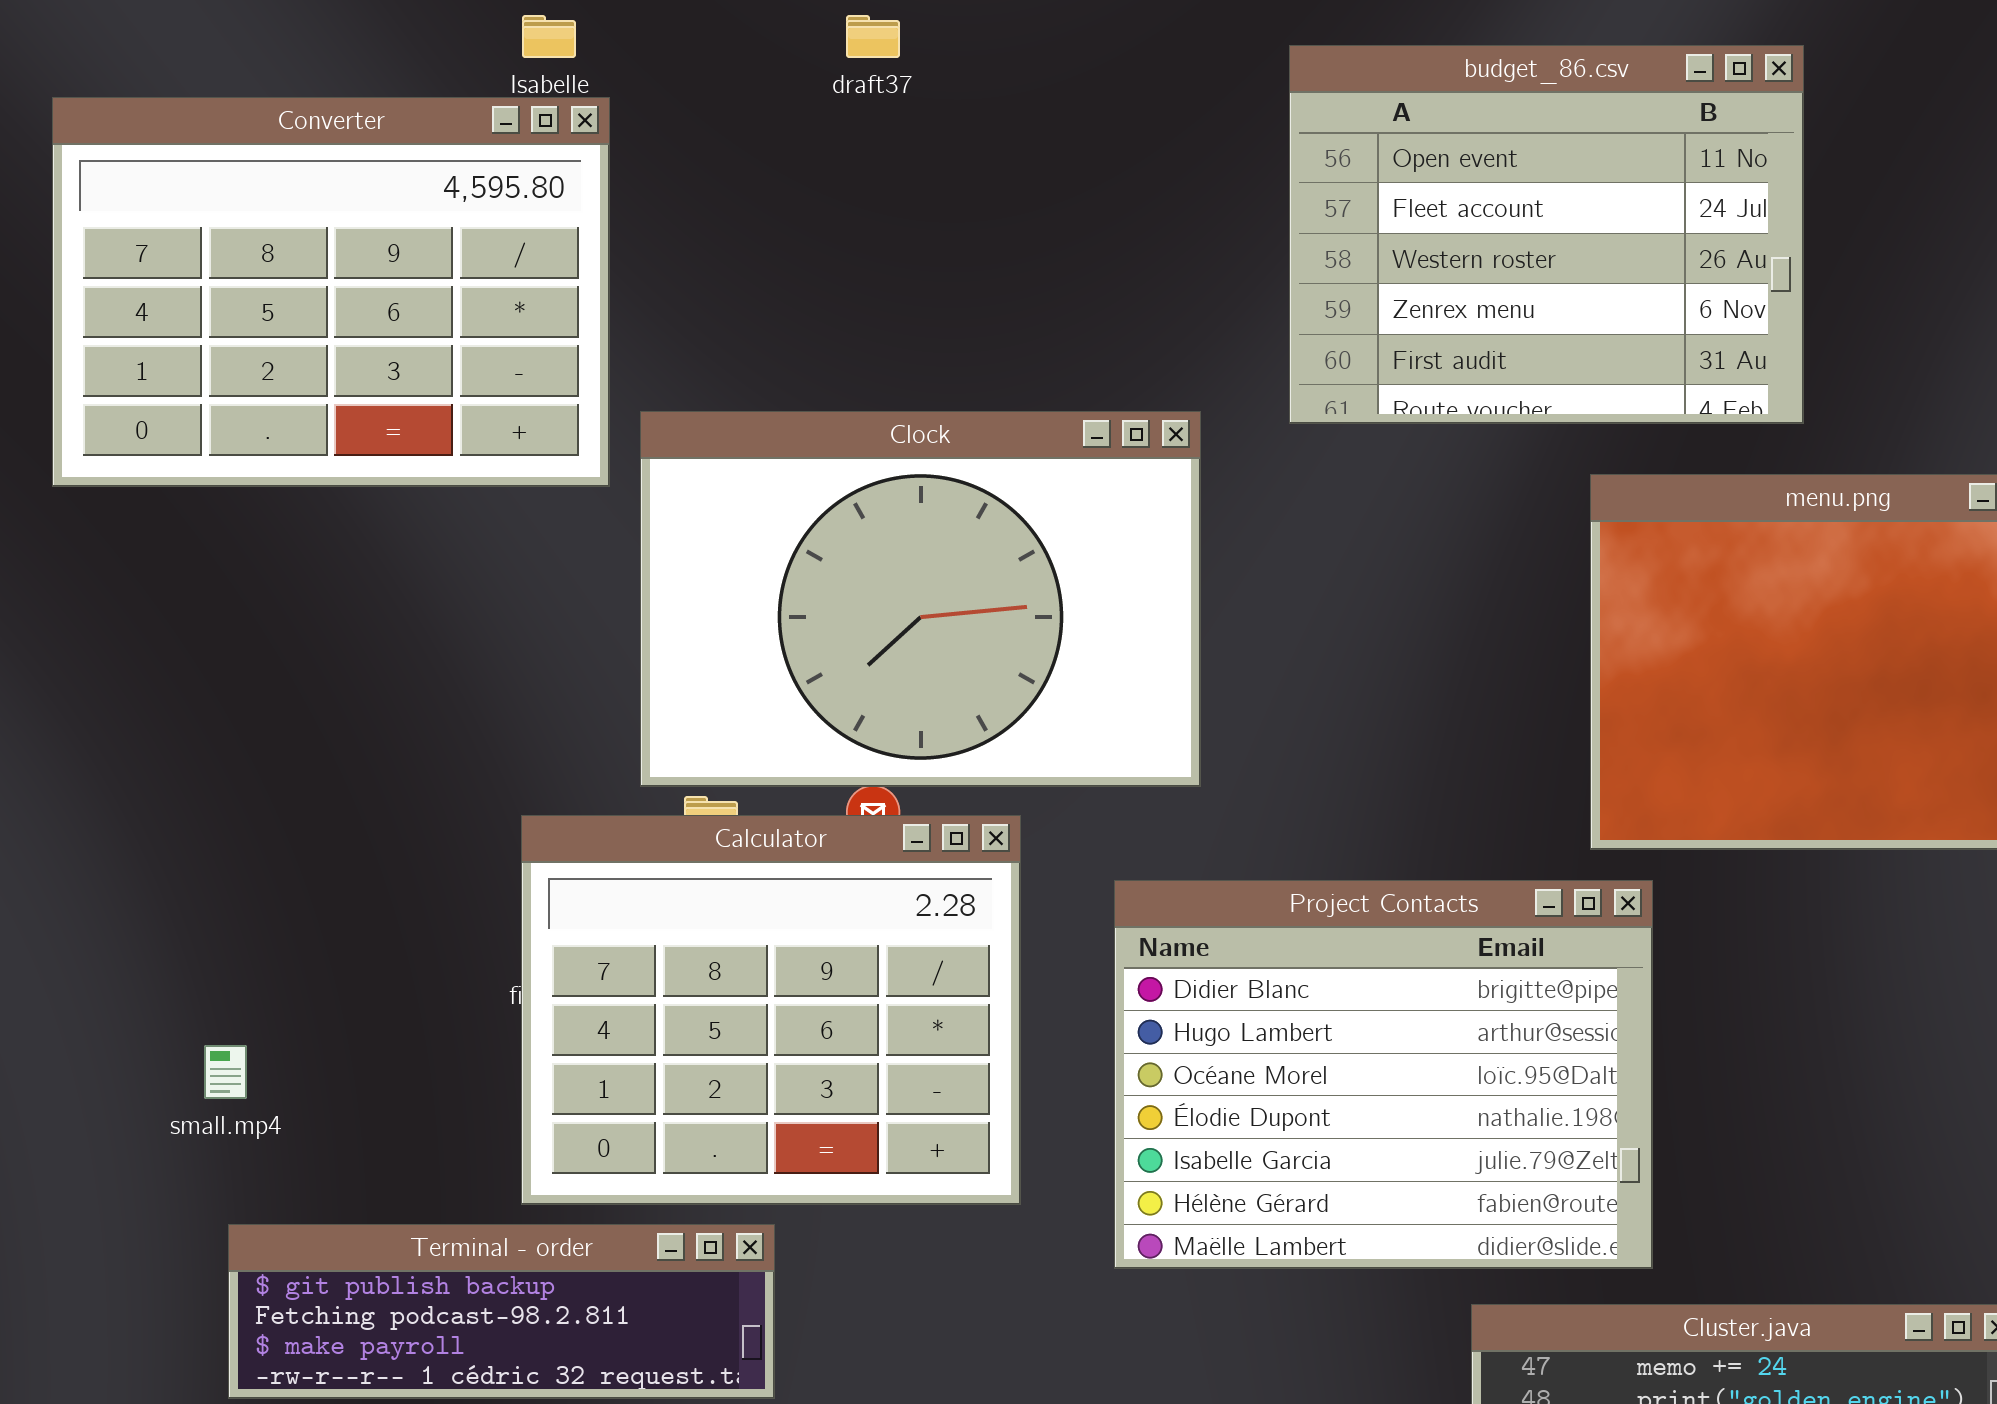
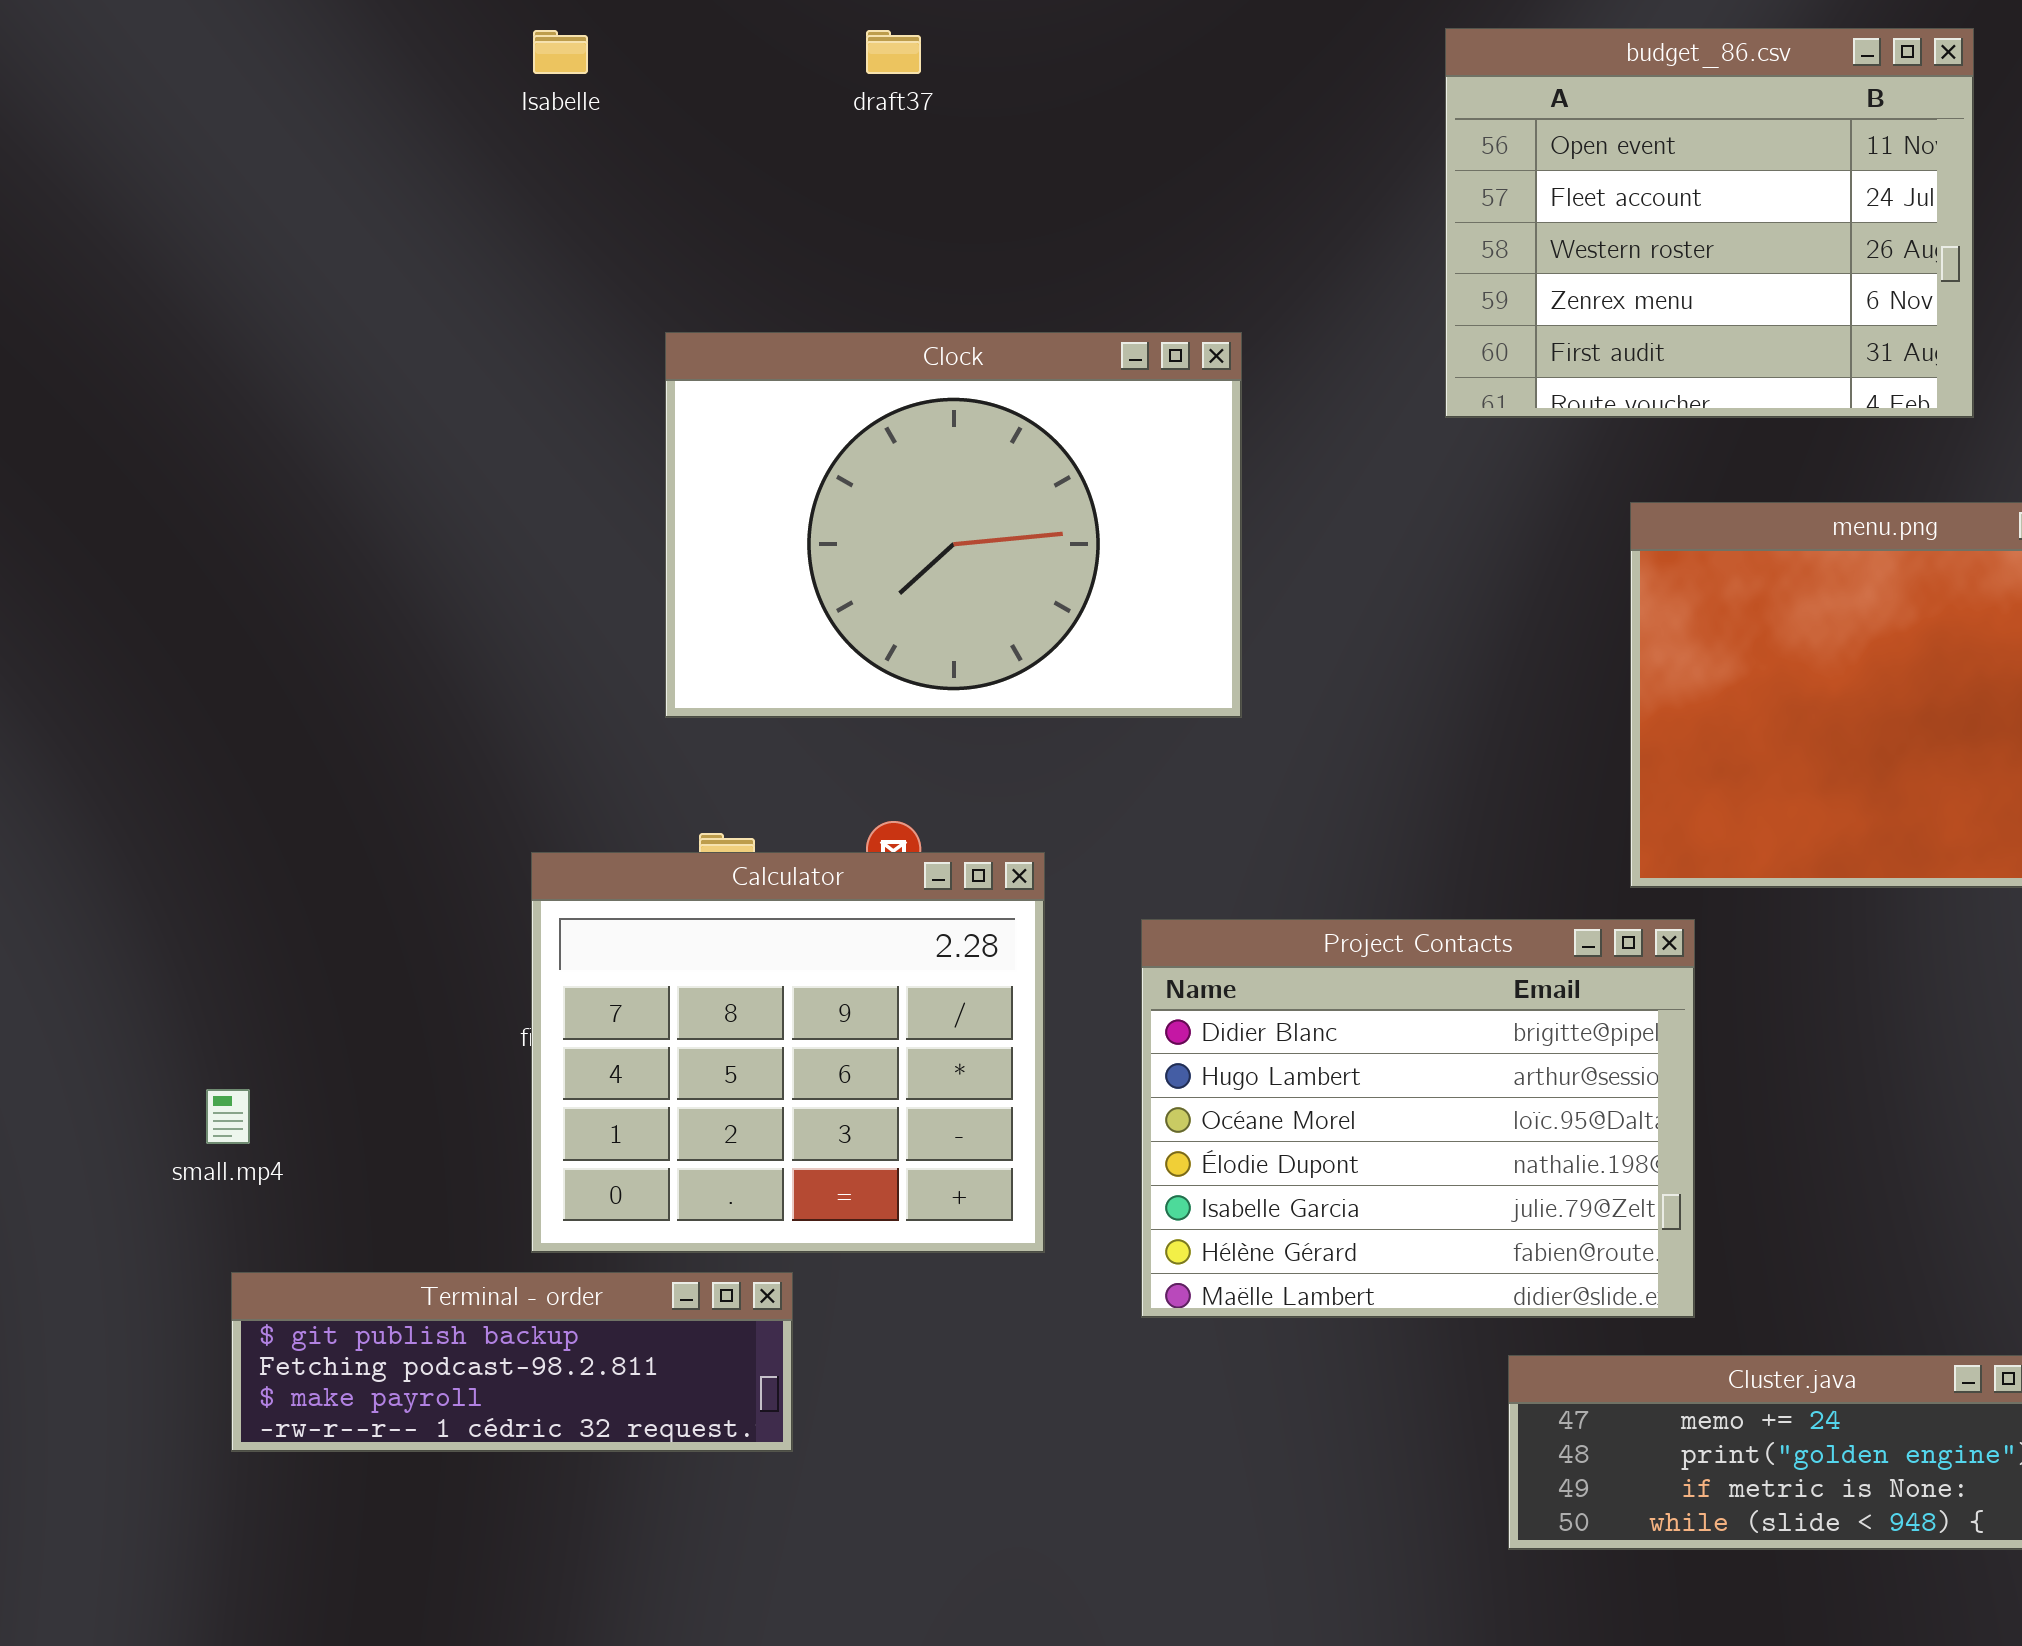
budget_86.csv: [1289,45,1804,424] -> [1445,28,1974,418], moved
Converter: [52,97,610,487] -> none, closed
Clock: [640,411,1201,787] -> [665,332,1242,718], moved

